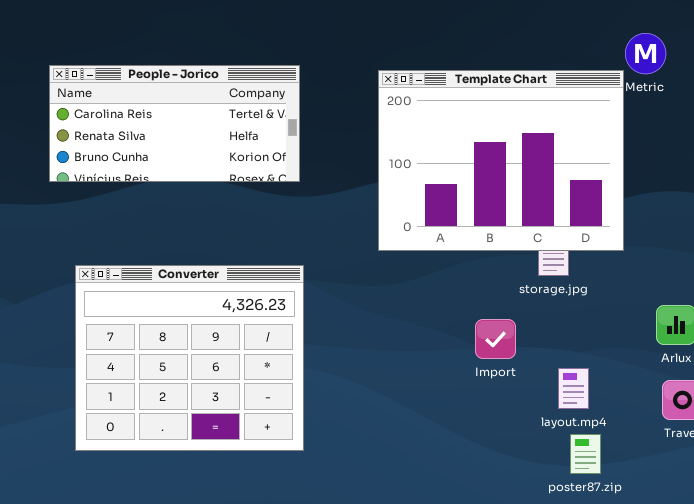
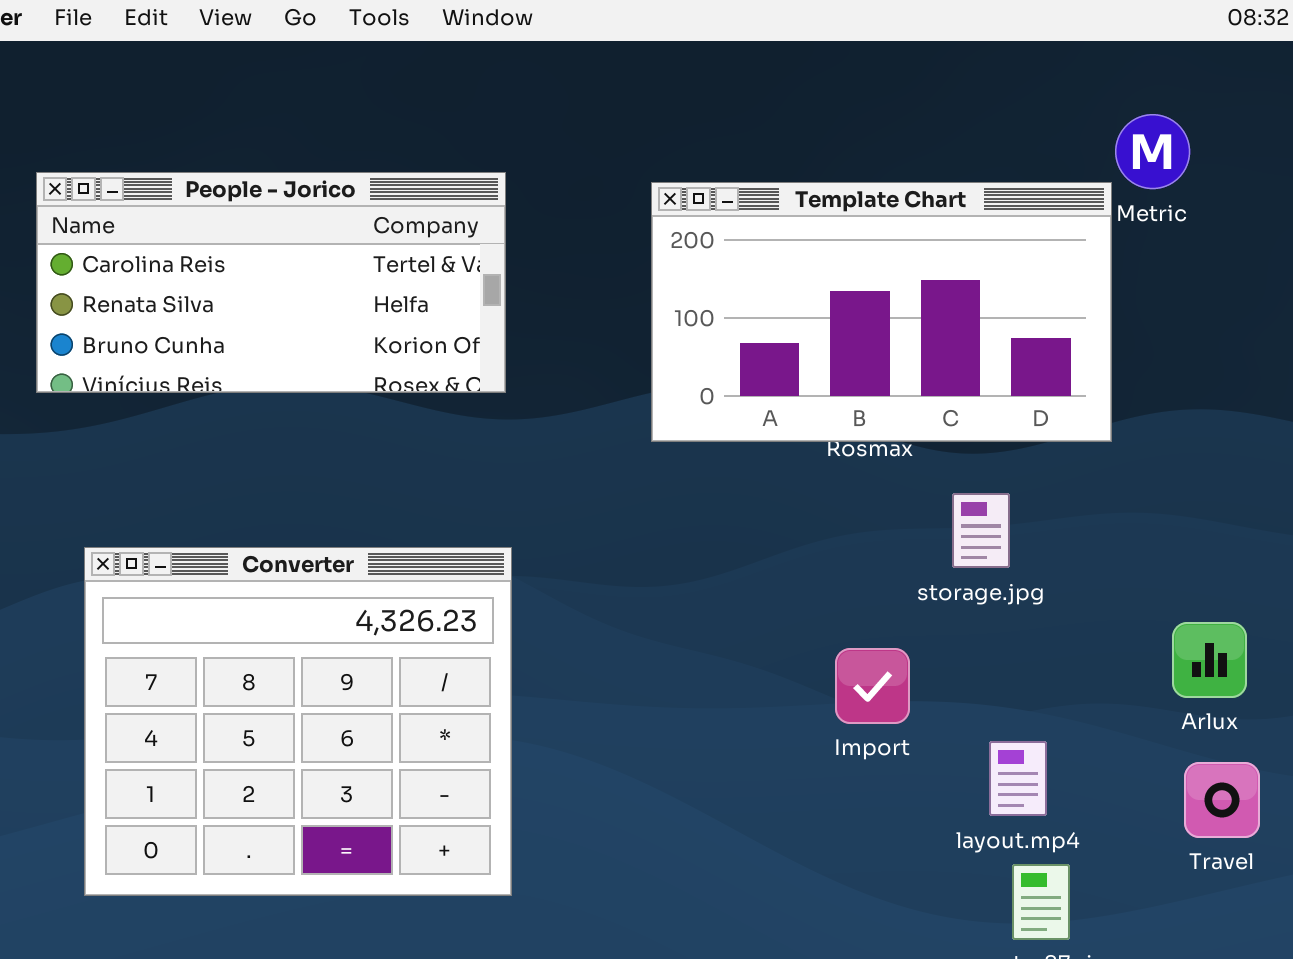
Template Chart: [378,70,624,251] -> [651,182,1112,442], resized

